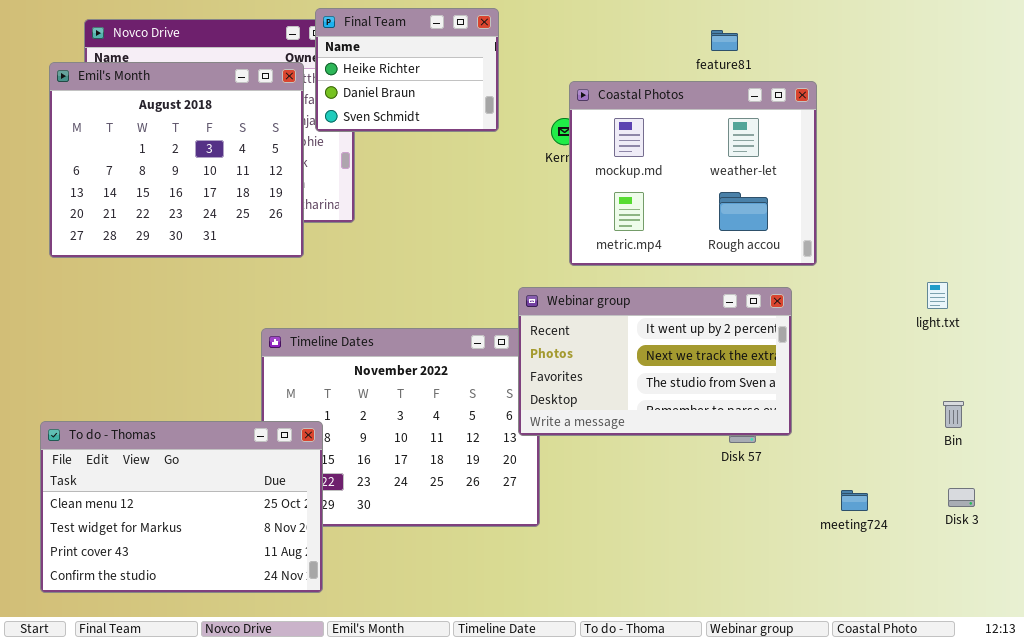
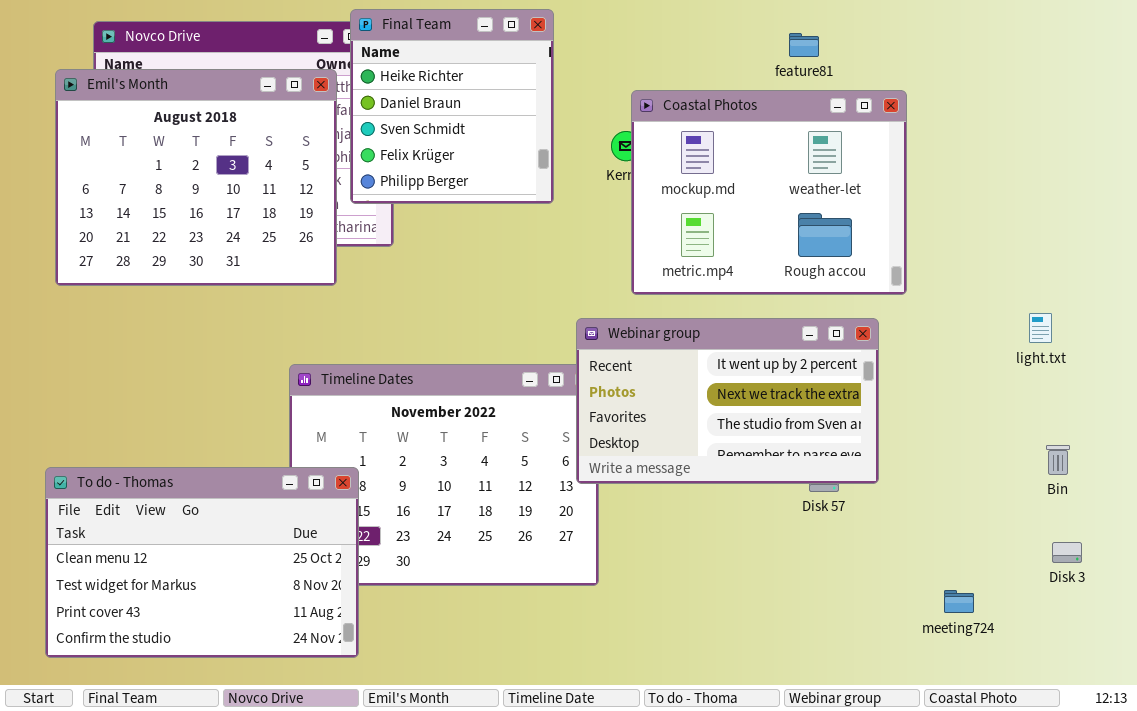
Final Team: [315,8,499,132] -> [350,9,554,204], resized
meeting724: [841,490,868,511] -> [944,590,974,613], moved

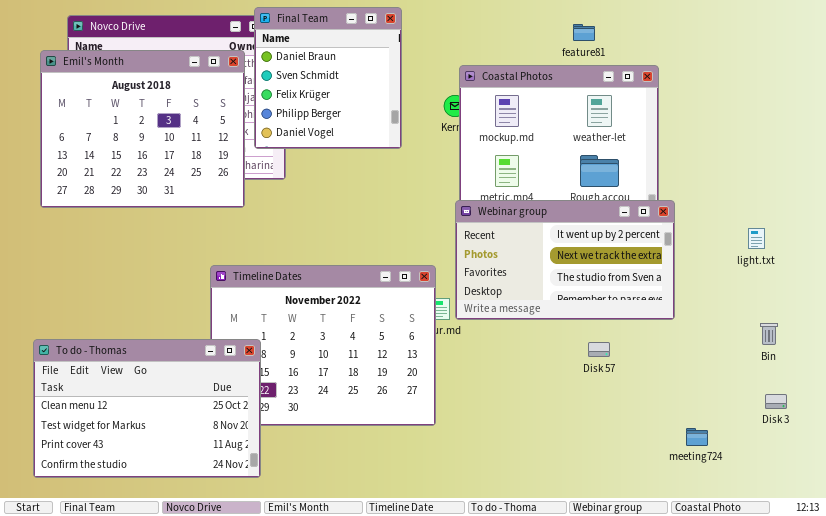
Final Team: [350,9,554,204] -> [254,7,402,149], scrolled down 1 row
Webinar group: [576,318,879,484] -> [455,200,675,320], moved

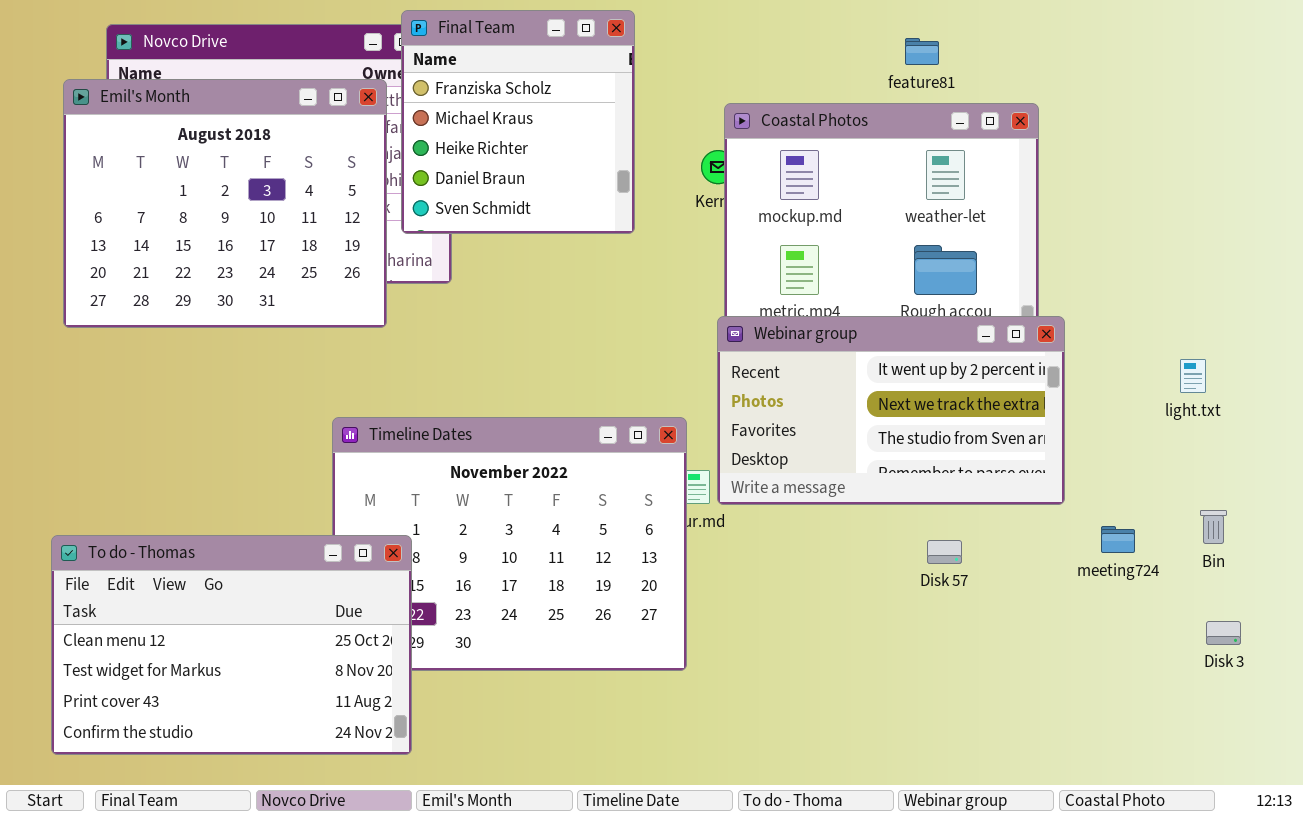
Final Team: [254,7,402,149] -> [401,10,635,234], scrolled up 3 rows
meeting724: [686,428,708,446] -> [1101,526,1135,553], moved

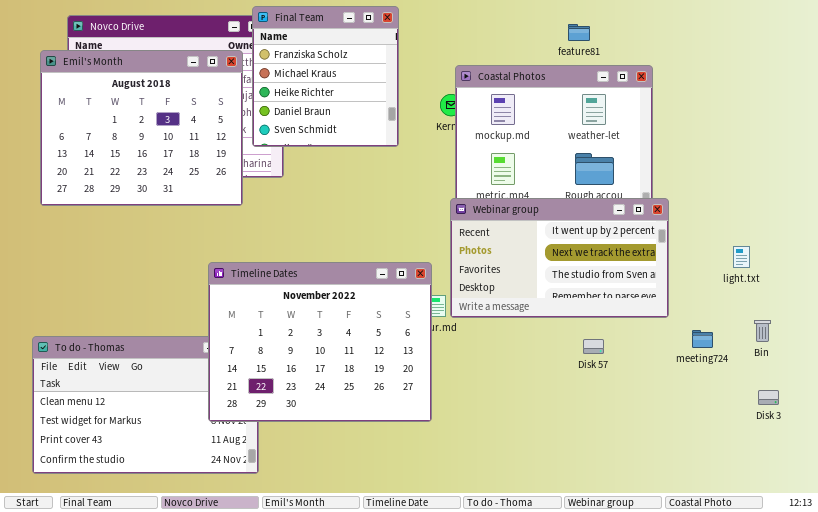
light.txt: [1180,359,1206,393] -> [733,246,750,268], moved
Timeline Dates: [332,417,687,671] -> [208,262,432,422], raised

